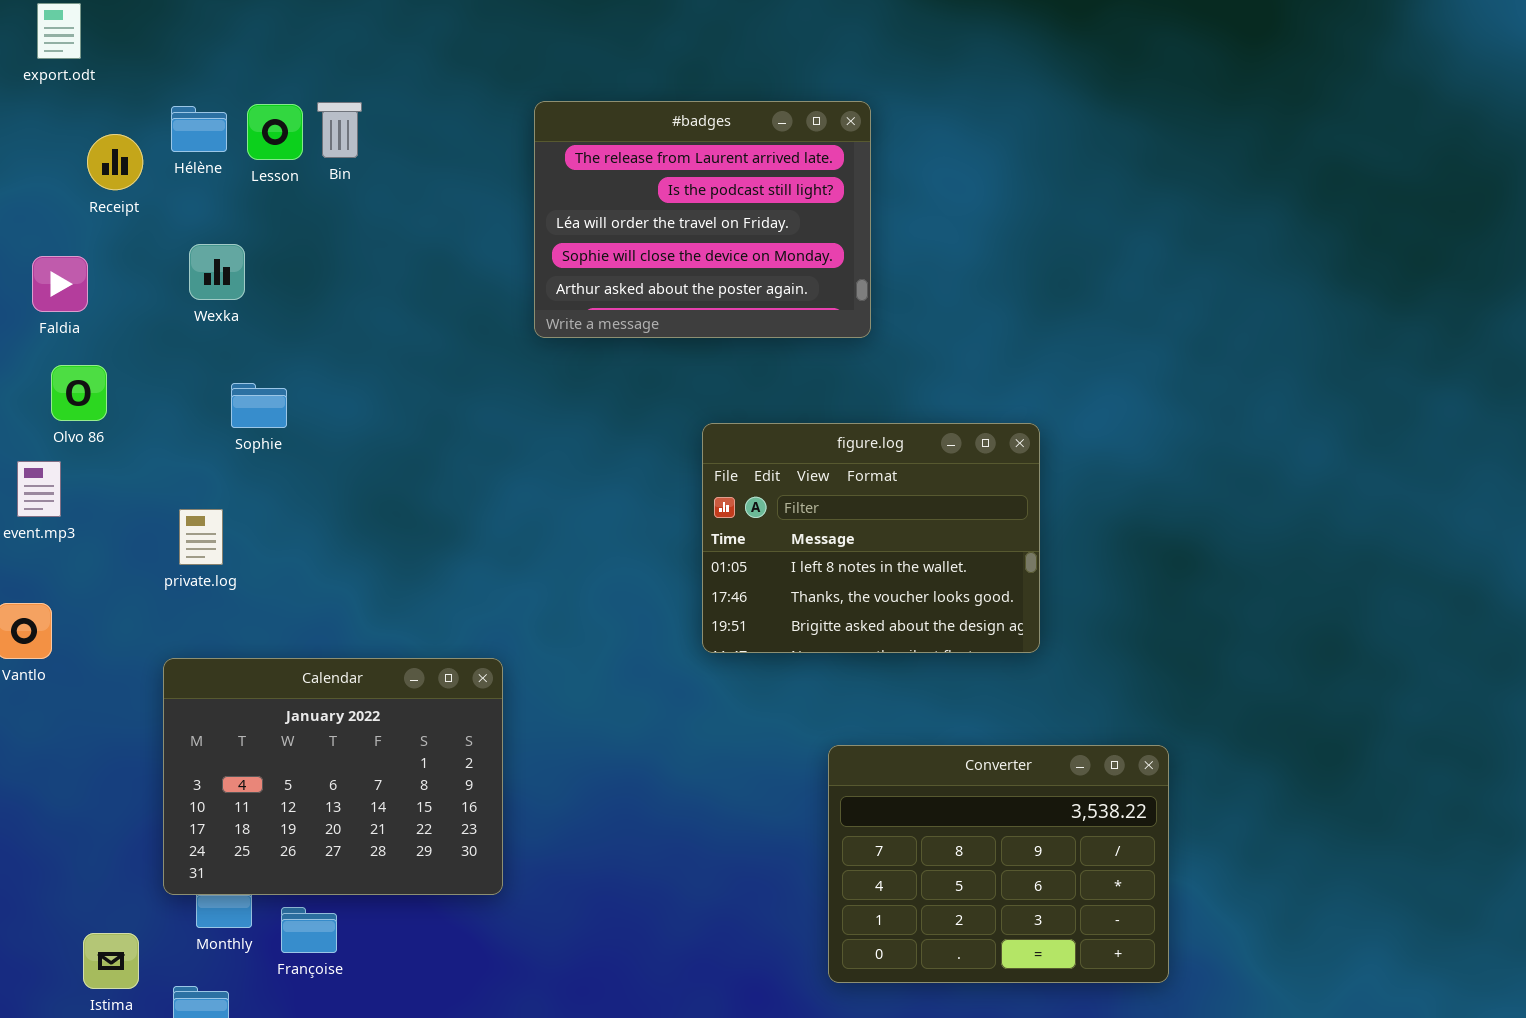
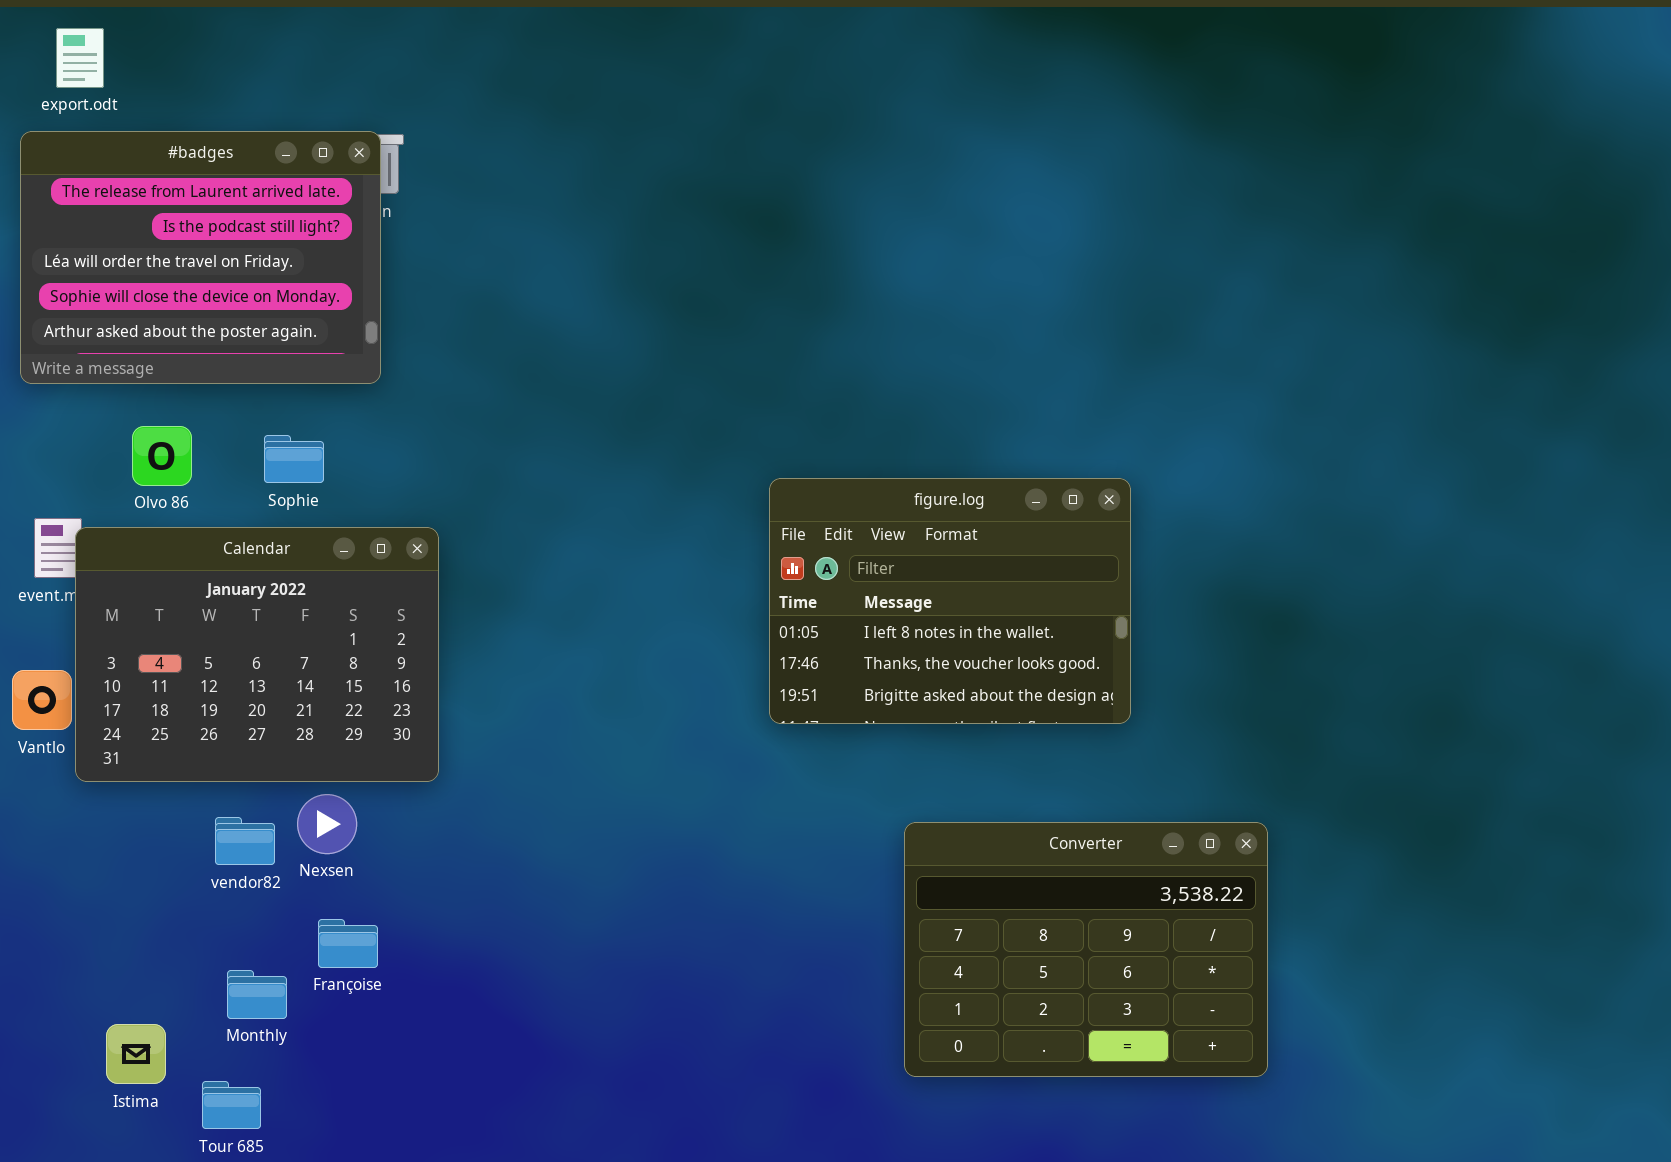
#badges: [534,101,871,338] -> [20,131,381,384], moved
Olvo 86: [51,365,107,421] -> [132,426,192,486], moved
Calendar: [163,658,503,895] -> [75,527,439,782], moved
Françoise: [281,907,337,953] -> [318,919,378,968], moved

